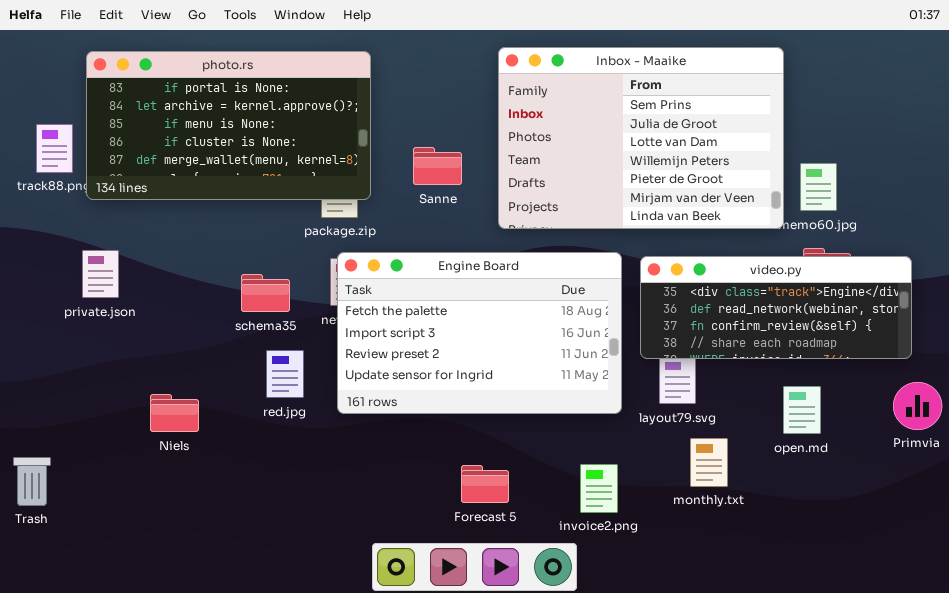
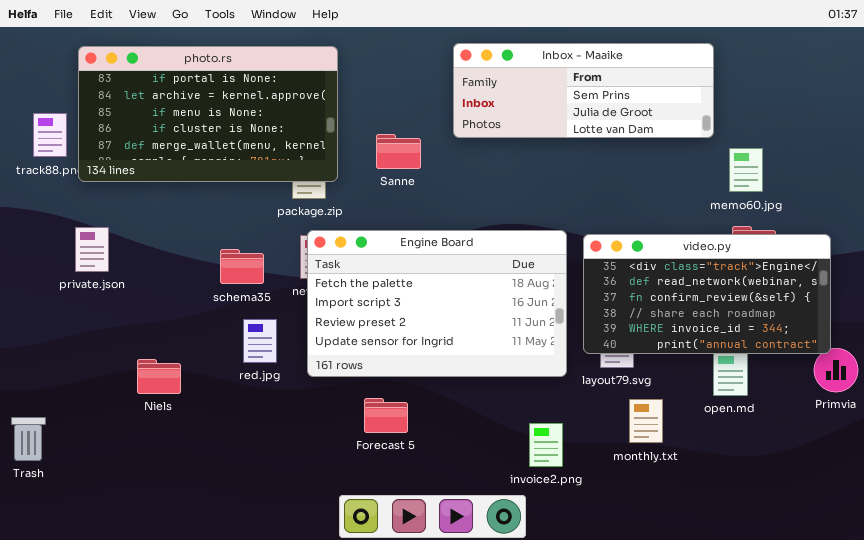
Inbox - Maaike: [498,47,784,229] -> [453,43,714,138], resized
video.py: [640,256,912,359] -> [583,234,831,354], resized
Forecast 5: [461,465,509,503] -> [364,398,408,433], moved

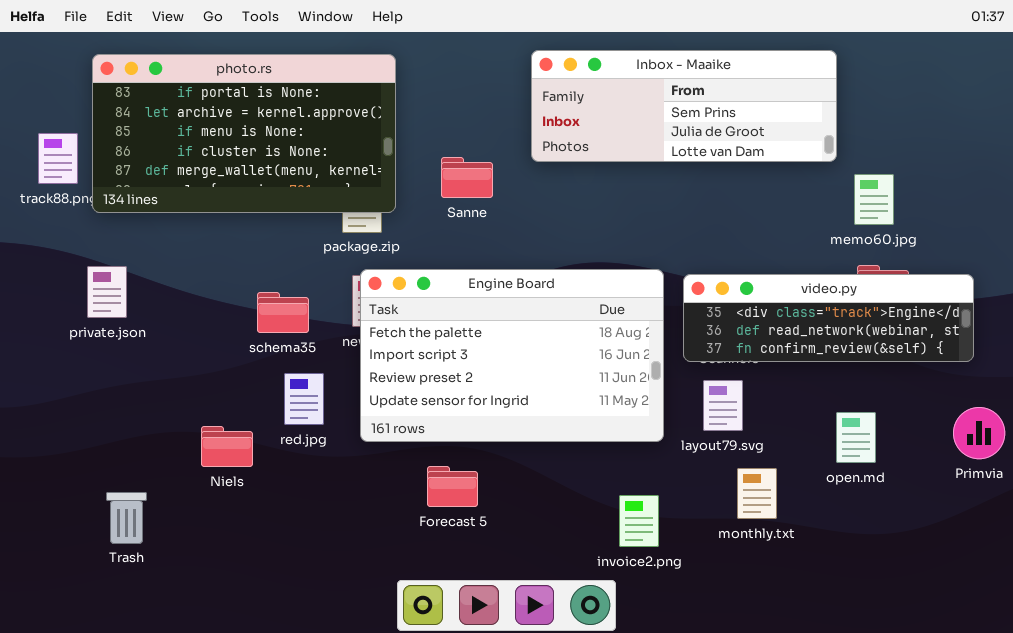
video.py: [583,234,831,354] -> [683,274,974,362], resized
Niels: [137,359,181,394] -> [201,426,253,467], moved
Trash: [11,417,46,461] -> [106,492,147,544], moved

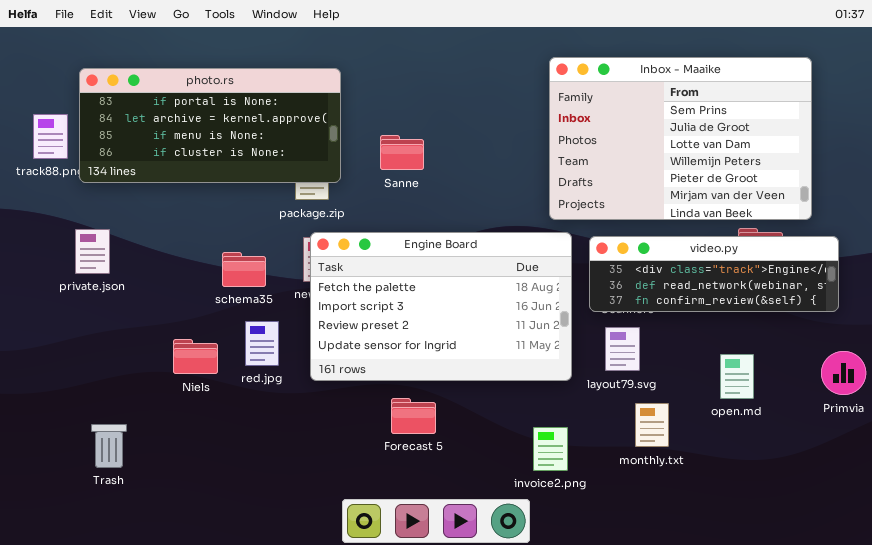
Inbox - Maaike: [531,50,837,162] -> [549,57,812,220], moved, resized
photo.rs: [92,54,396,213] -> [79,68,341,183], resized
Niels: [201,426,253,467] -> [173,339,218,374], moved
Forecast 5: [427,466,478,507] -> [391,398,436,434], moved

